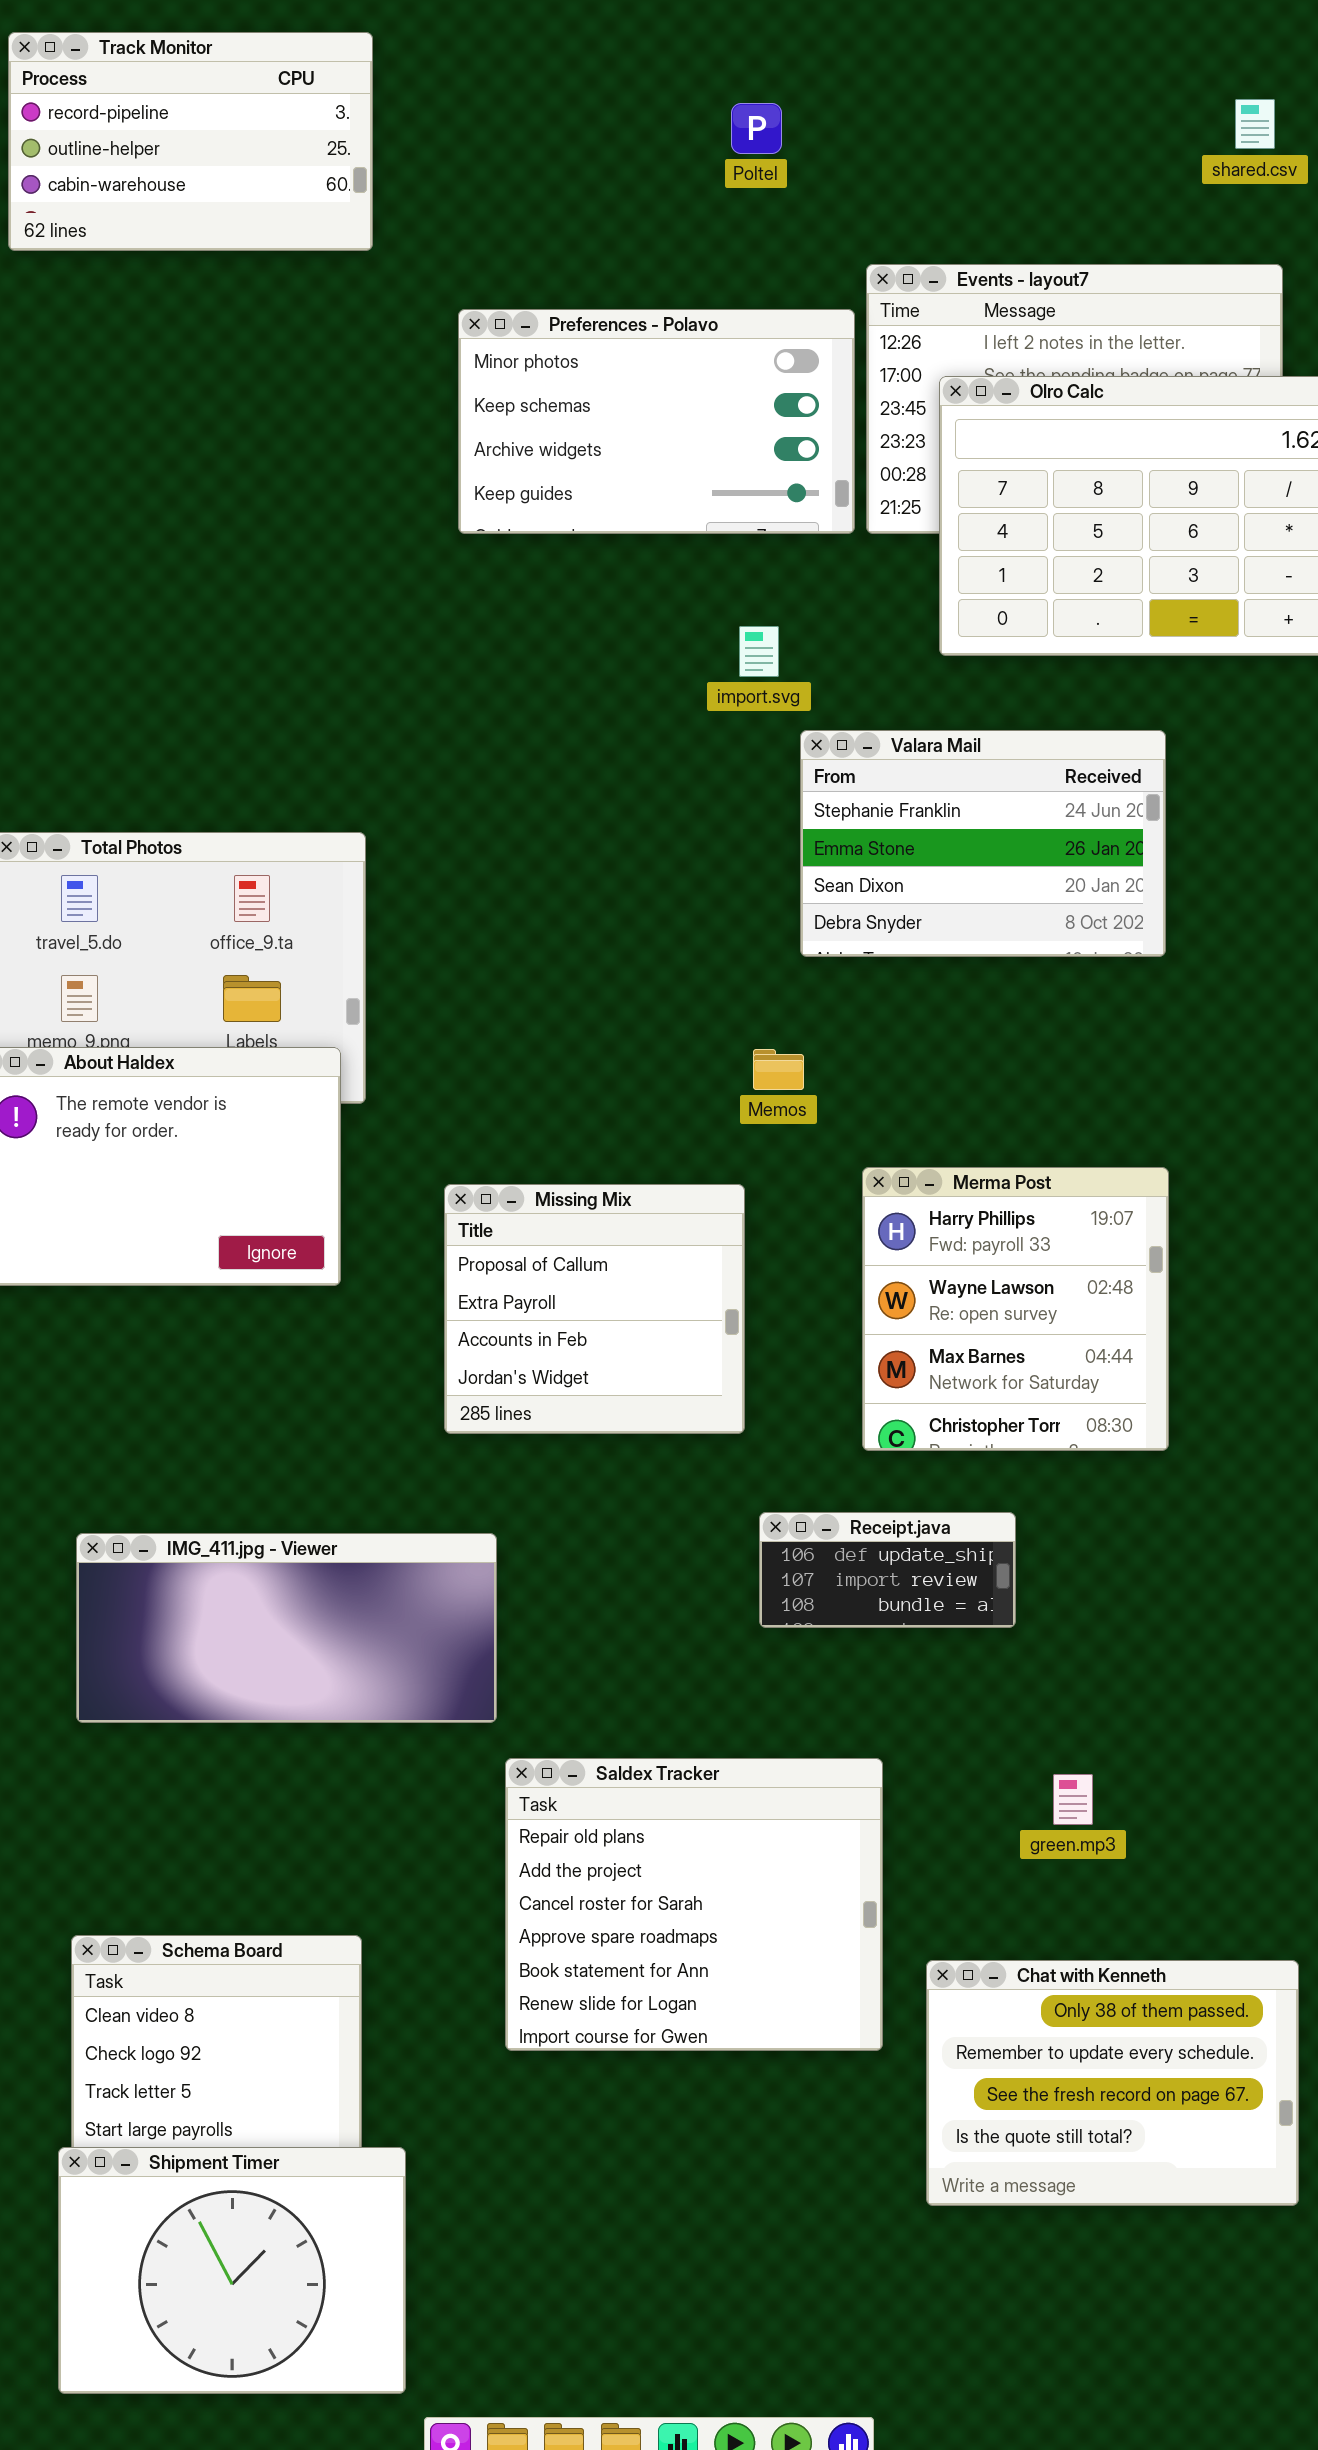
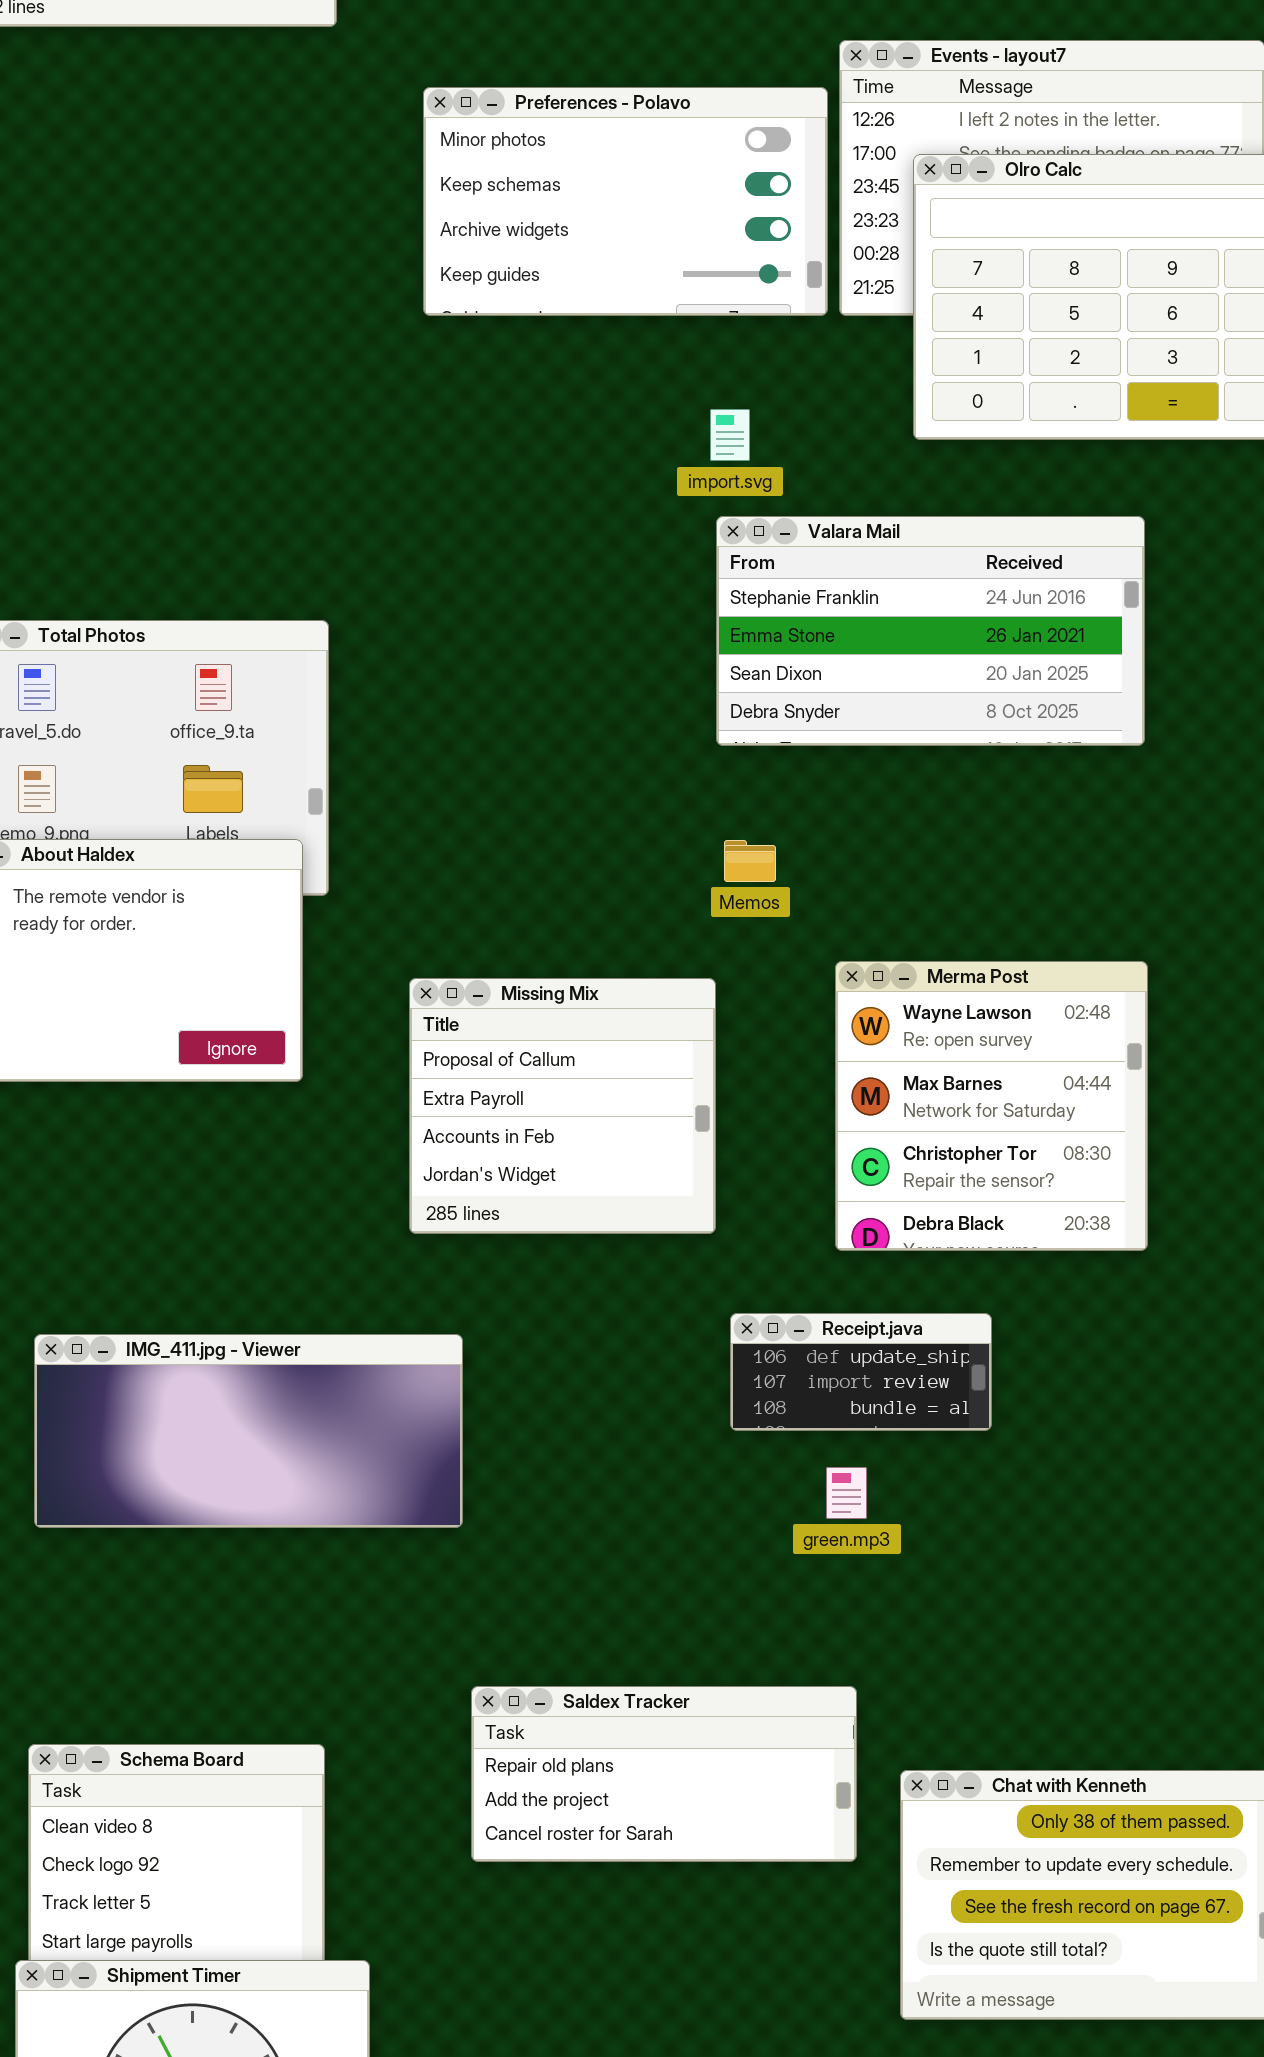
Valara Mail: [800,730,1166,957] -> [716,516,1145,746], resized
Merma Post: [862,1167,1169,1451] -> [835,961,1148,1251], scrolled down 1 row
Saldex Tracker: [505,1758,883,2051] -> [471,1686,857,1862], resized
green.mp3: [1053,1774,1093,1825] -> [826,1467,867,1519], moved

